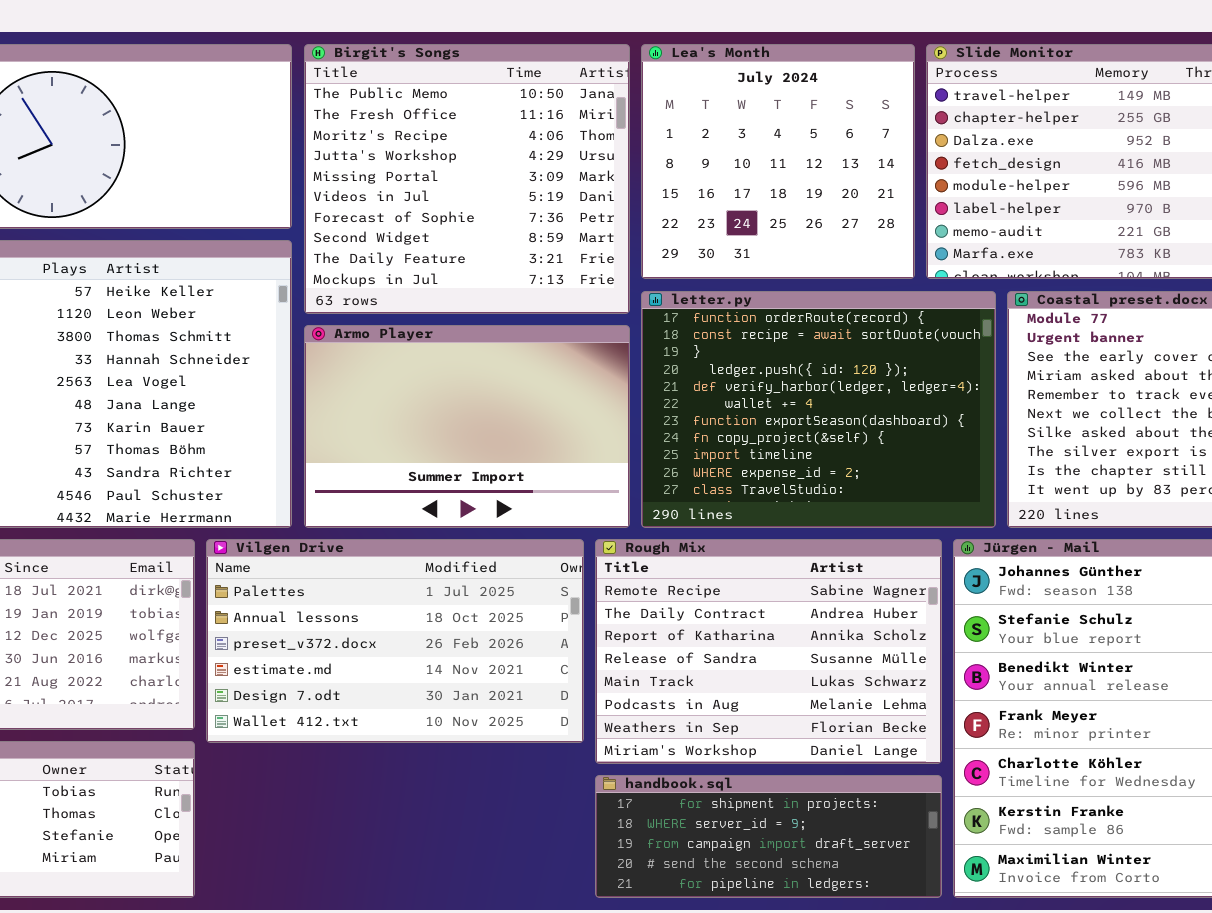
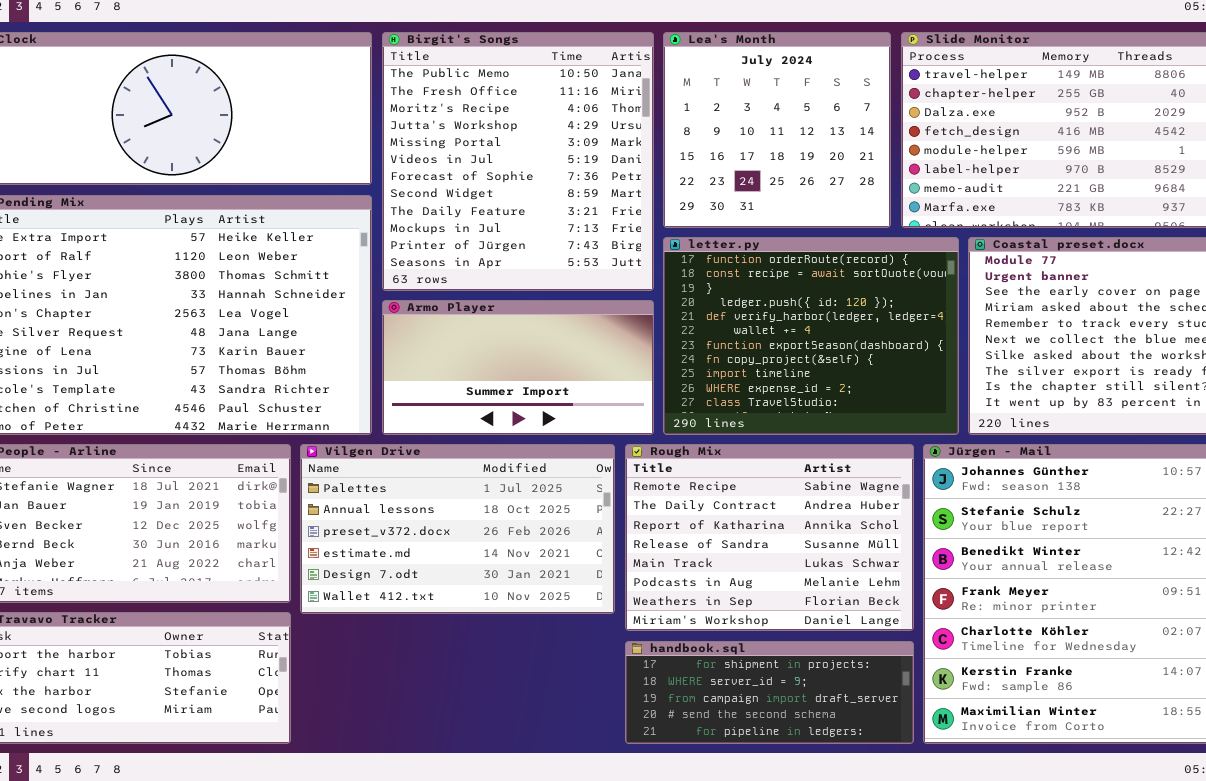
Birgit's Songs: [304,44,630,314] -> [382,32,654,291], resized
Armo Player: [304,325,630,528] -> [382,300,654,435], resized

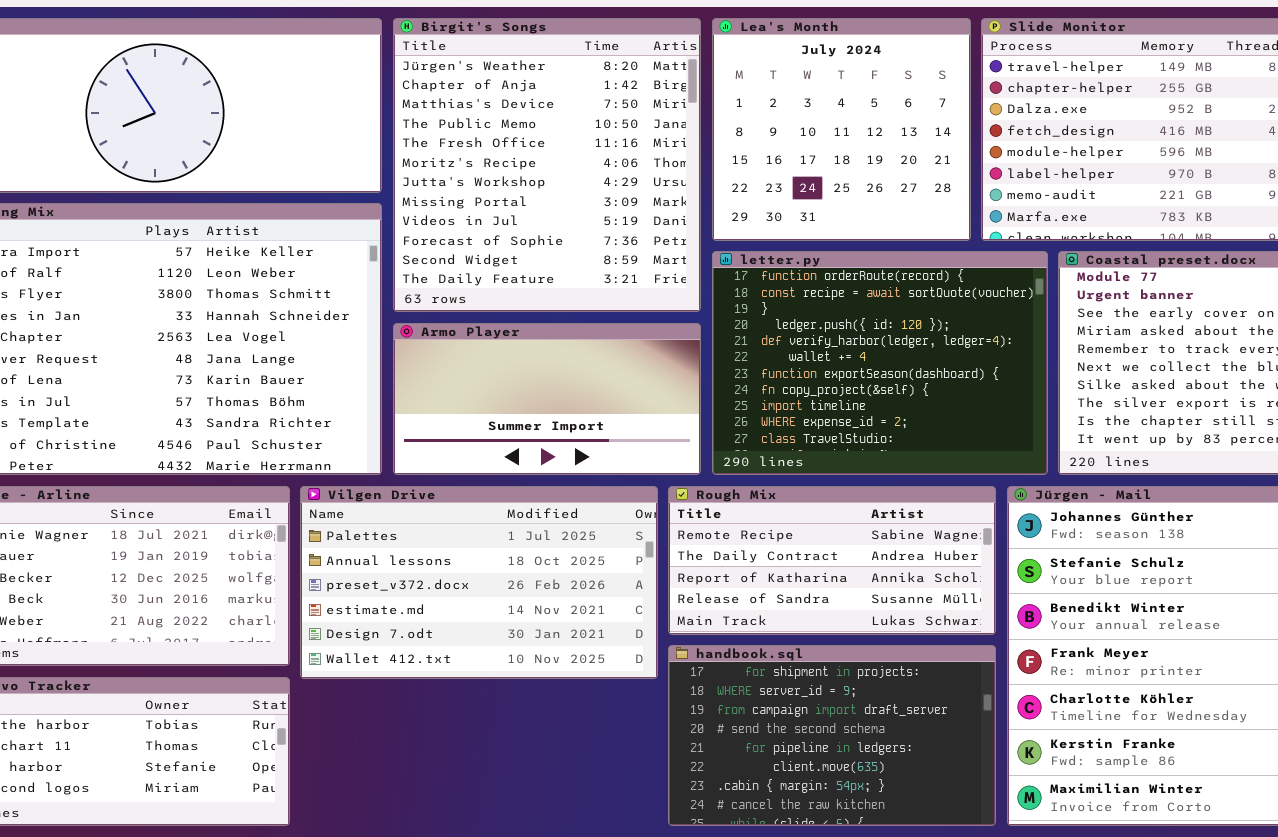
Birgit's Songs: [382,32,654,291] -> [393,18,701,312], scrolled up 3 rows
Rough Mix: [625,444,914,631] -> [668,486,996,635], resized
handbook.sql: [625,641,914,744] -> [668,645,996,826], resized

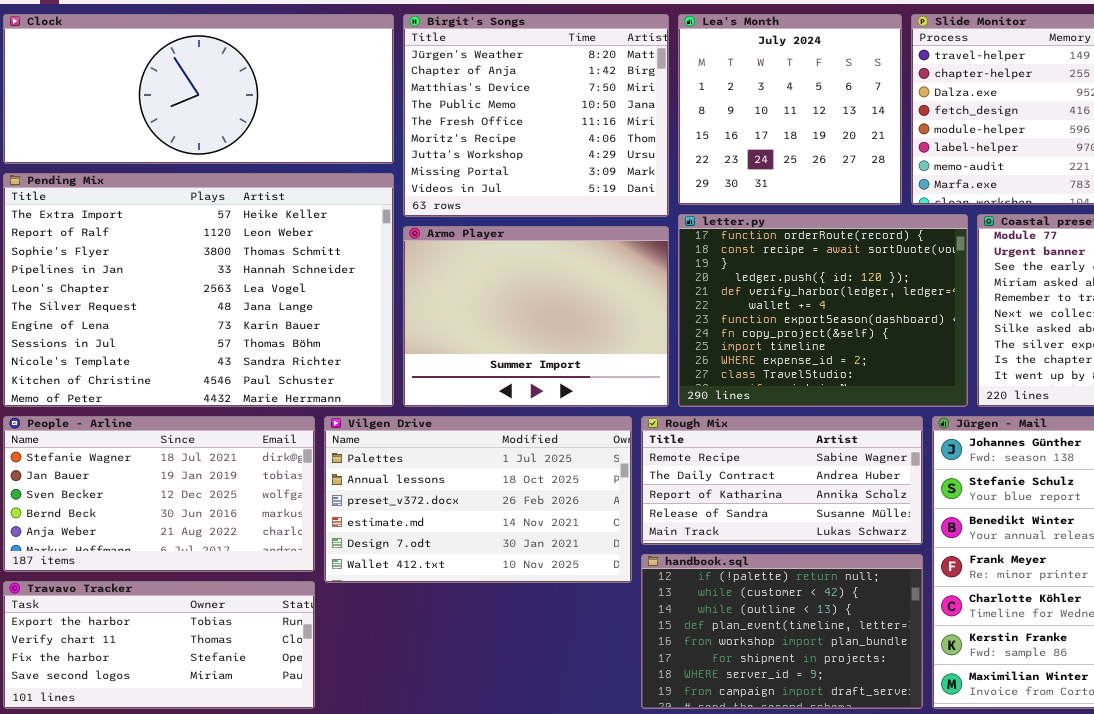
Birgit's Songs: [393,18,701,312] -> [403,14,669,217], resized
Armo Player: [393,323,701,475] -> [403,226,669,407], resized
handbook.sql: [668,645,996,826] -> [641,554,923,709], scrolled up 5 rows

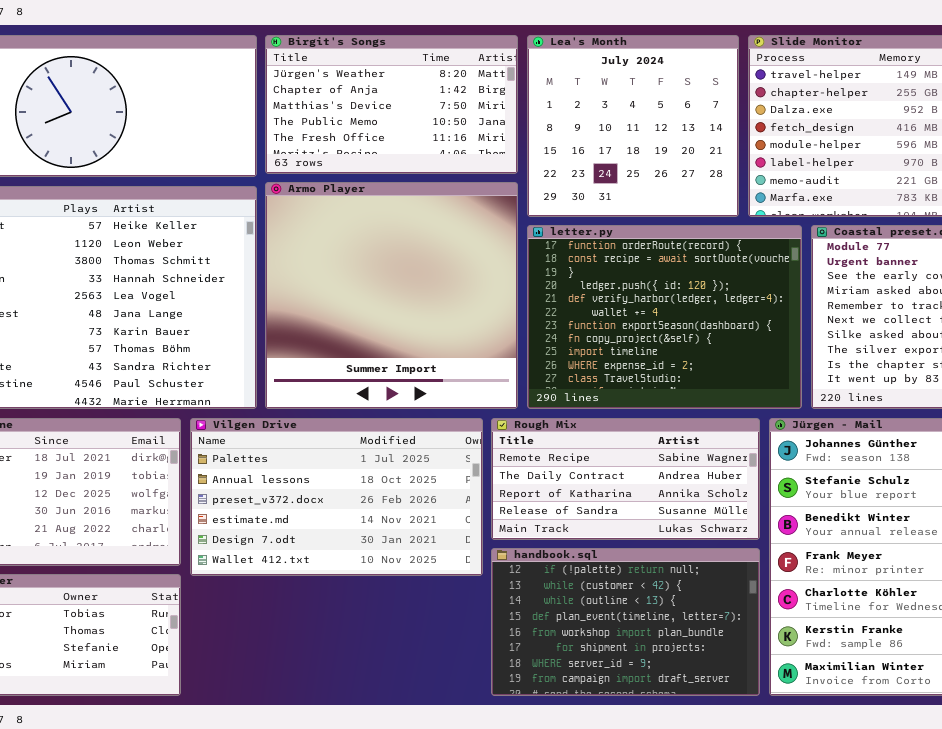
Birgit's Songs: [403,14,669,217] -> [265,35,518,174], resized
Armo Player: [403,226,669,407] -> [265,182,518,409], resized

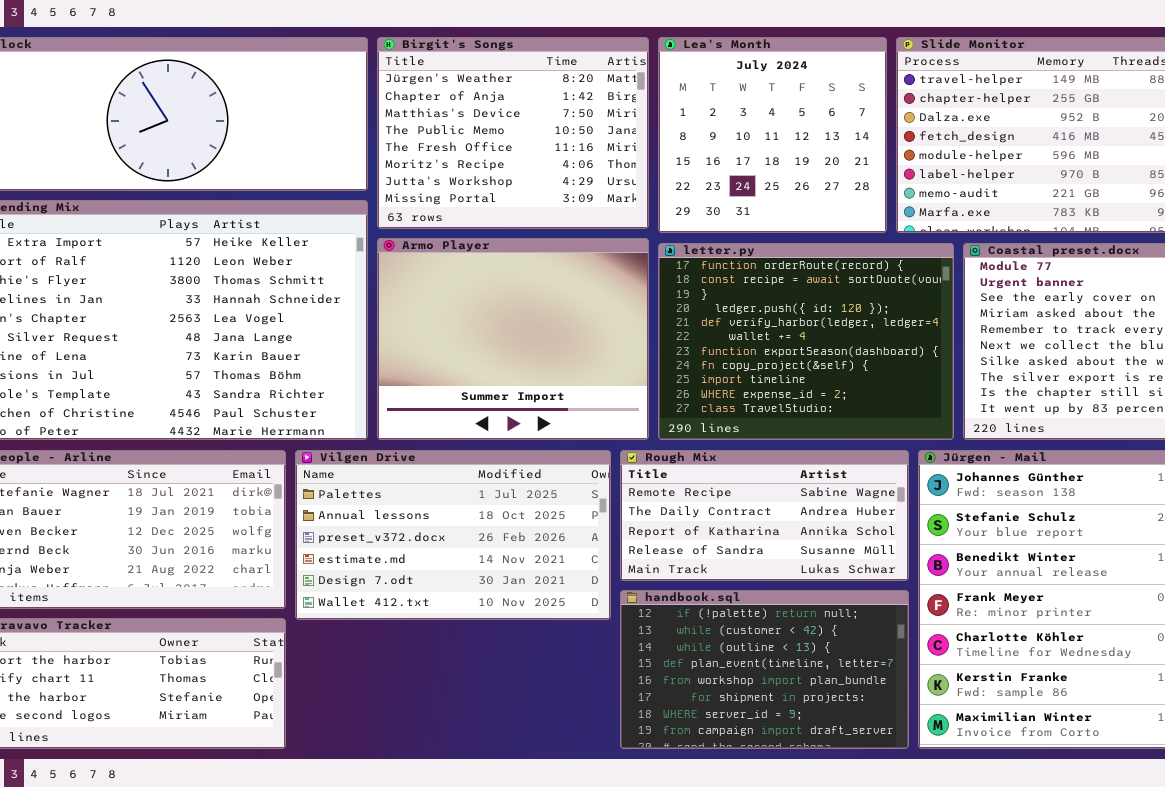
Birgit's Songs: [265,35,518,174] -> [377,37,649,229], resized
Armo Player: [265,182,518,409] -> [377,238,649,440], resized

